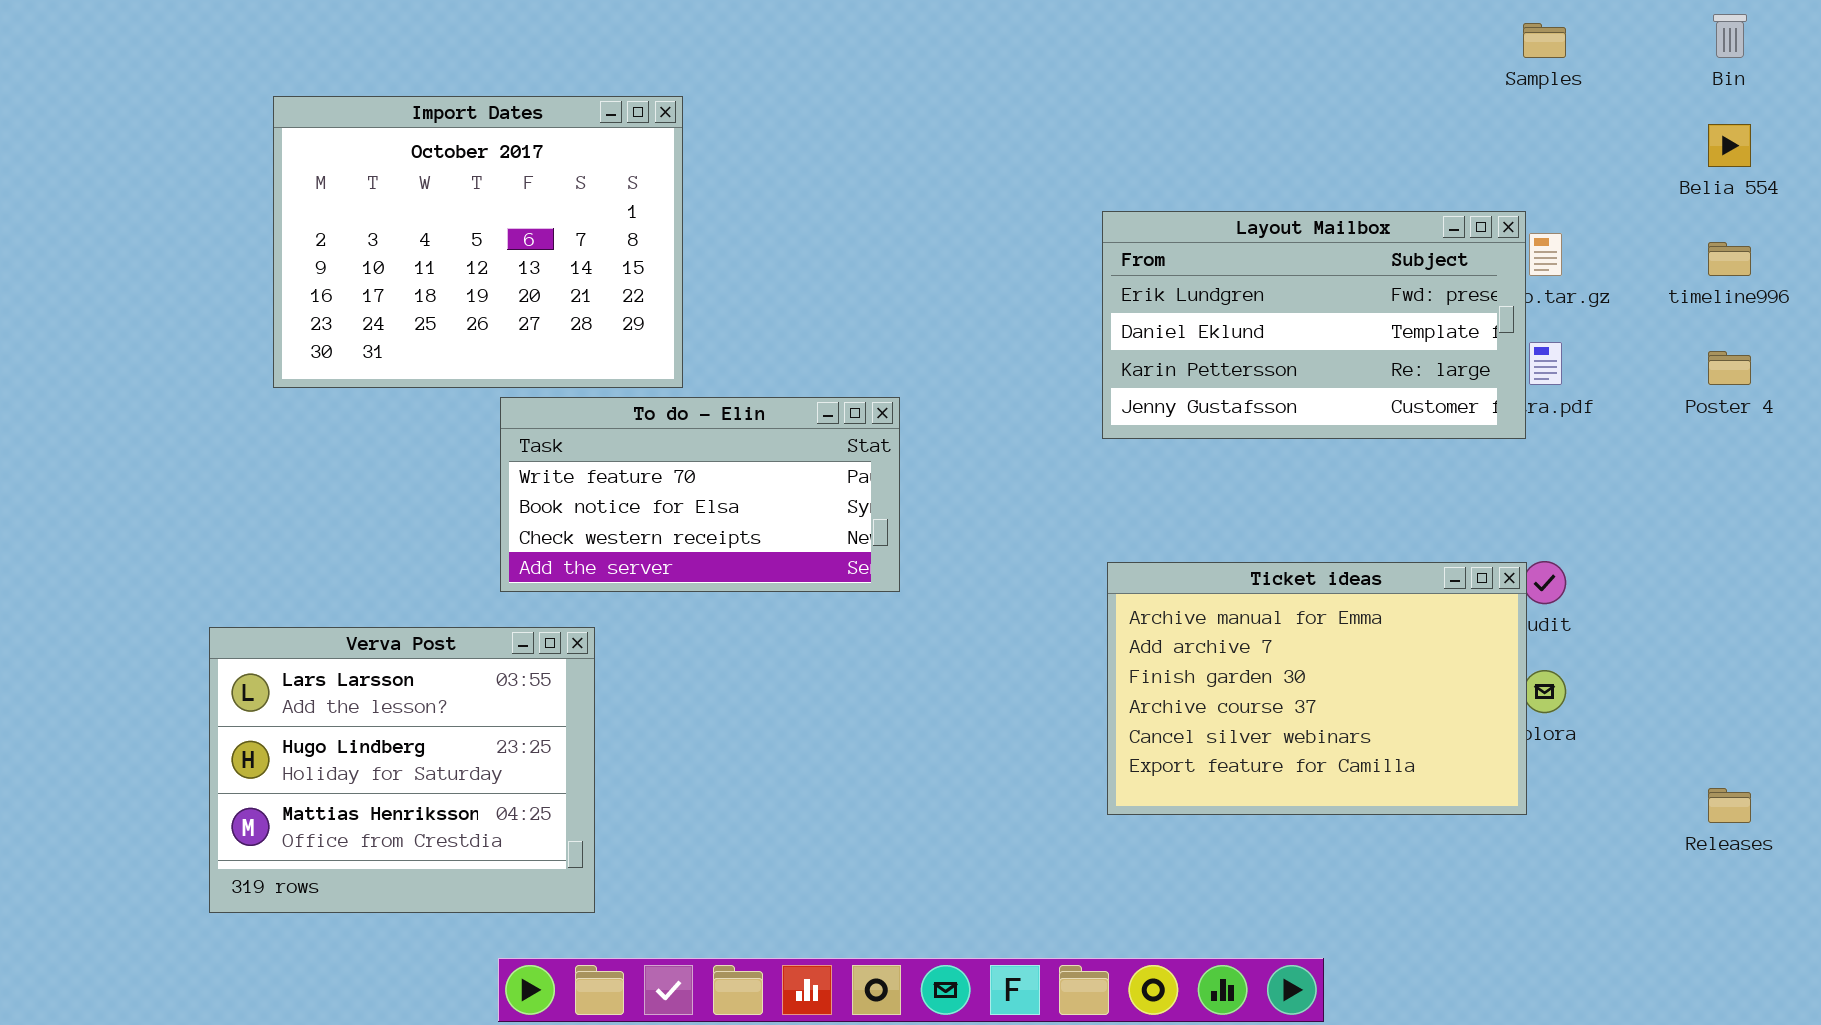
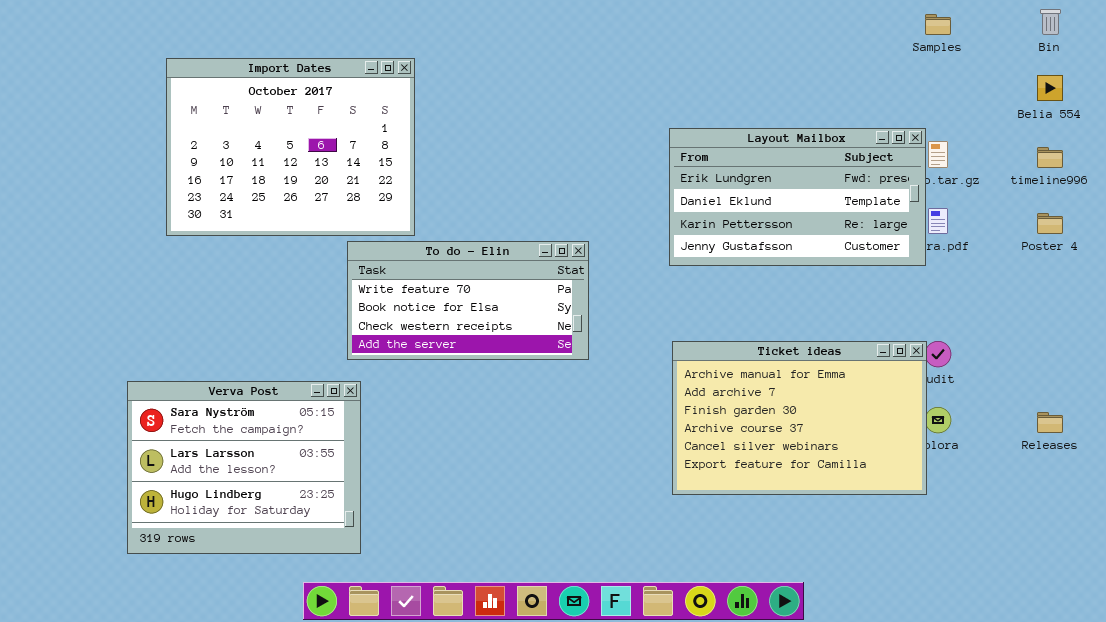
To do - Elin: [500,397,900,592] -> [347,241,589,360], moved
Verva Post: [209,627,595,913] -> [127,381,361,554], scrolled up 1 row
Releases: [1708,788,1751,823] -> [1037,412,1063,433], moved

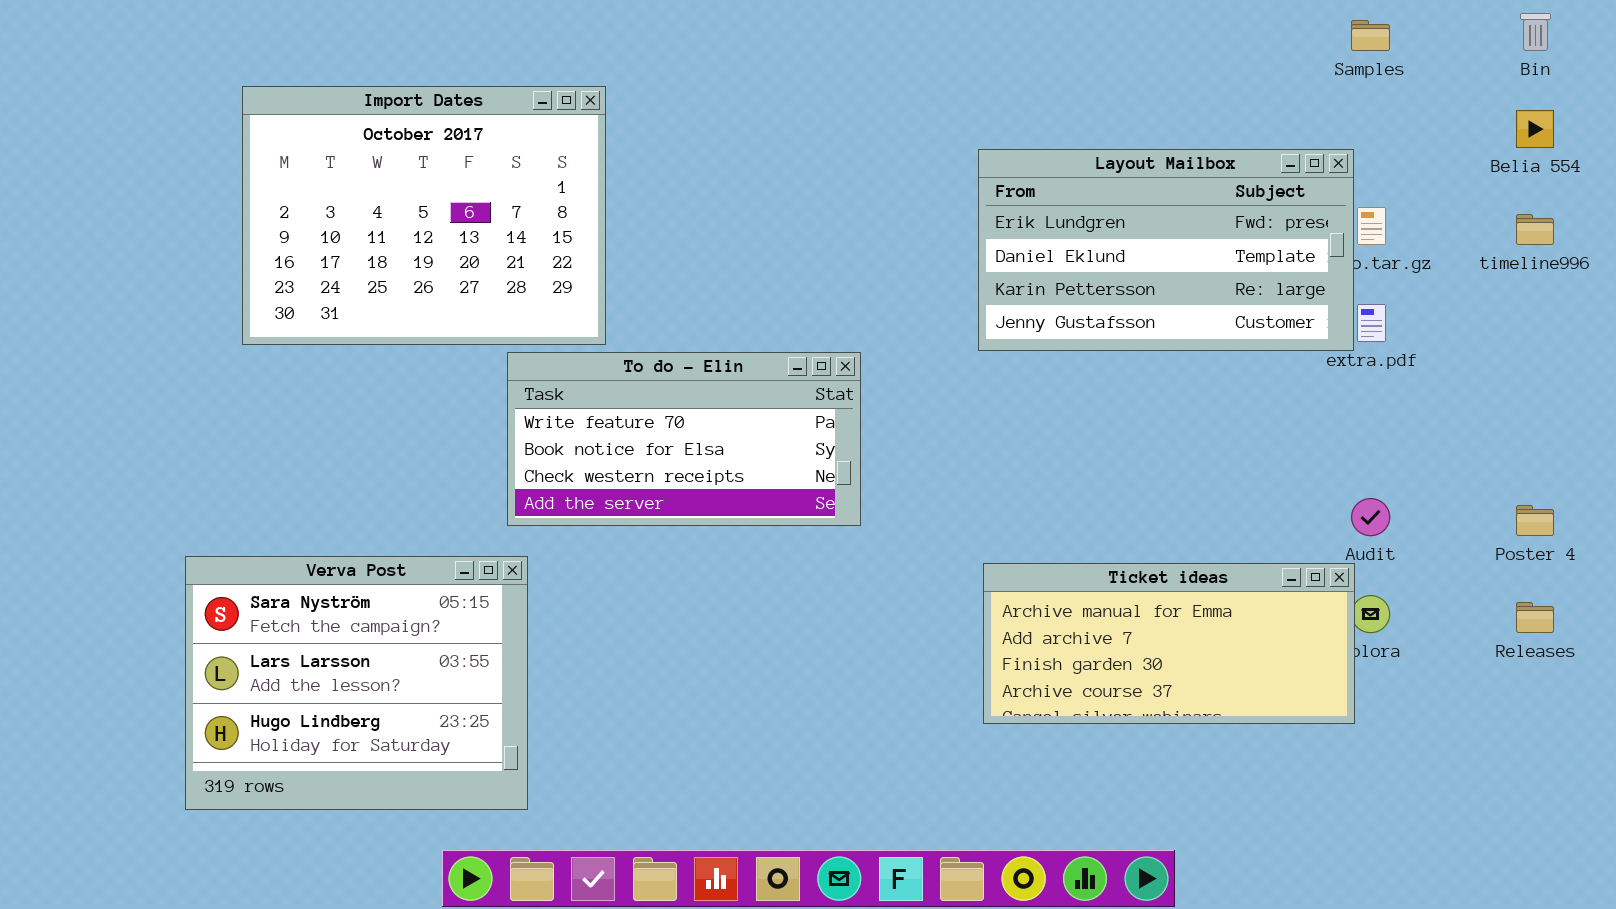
Layout Mailbox: [669,128,926,266] -> [978,149,1354,351], moved
Poster 4: [1037,213,1063,234] -> [1516,505,1554,536], moved
Ticket ideas: [672,341,927,495] -> [983,563,1355,724], resized

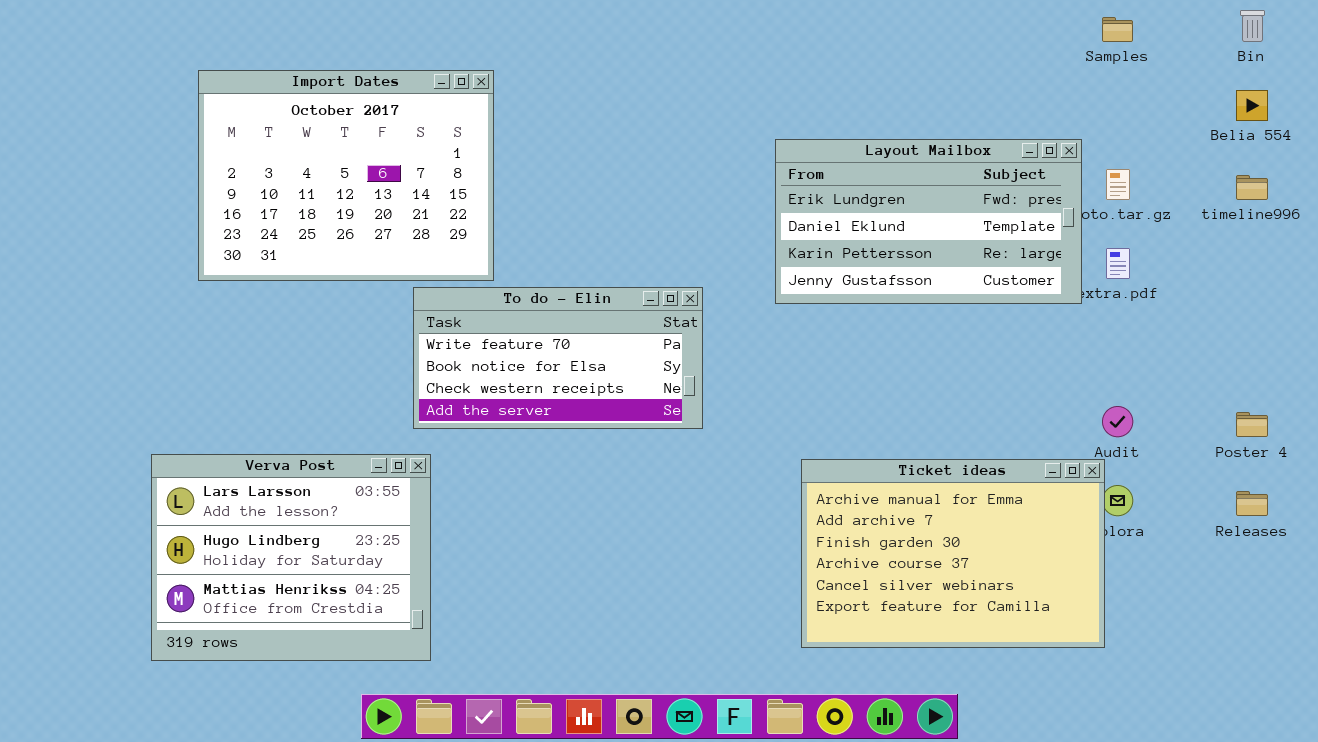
Layout Mailbox: [978,149,1354,351] -> [775,139,1082,304], moved
Verva Post: [185,556,528,810] -> [151,454,431,661], scrolled down 1 row
Ticket ideas: [983,563,1355,724] -> [801,459,1105,648], resized

